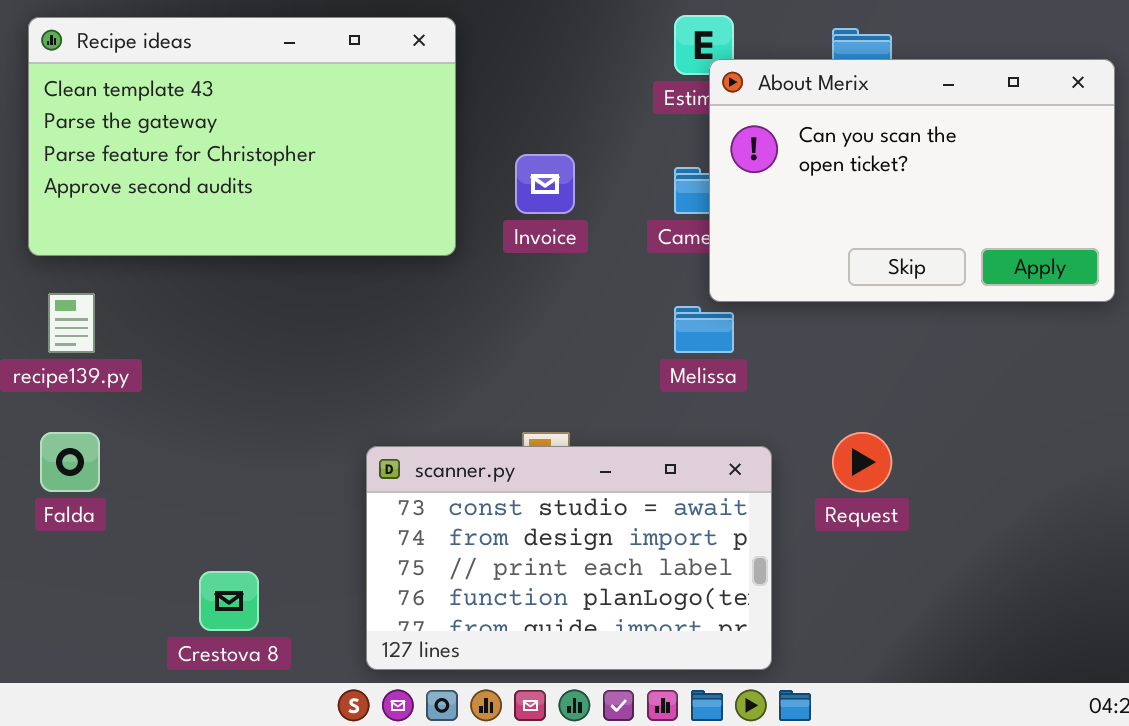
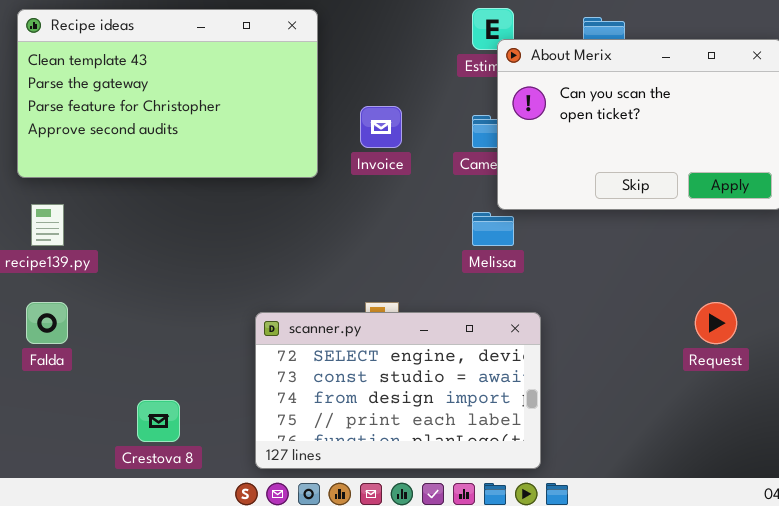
Request: [832,432,892,492] -> [695,302,737,344], moved
scanner.py: [366,446,772,670] -> [255,312,541,469], scrolled up 1 row

